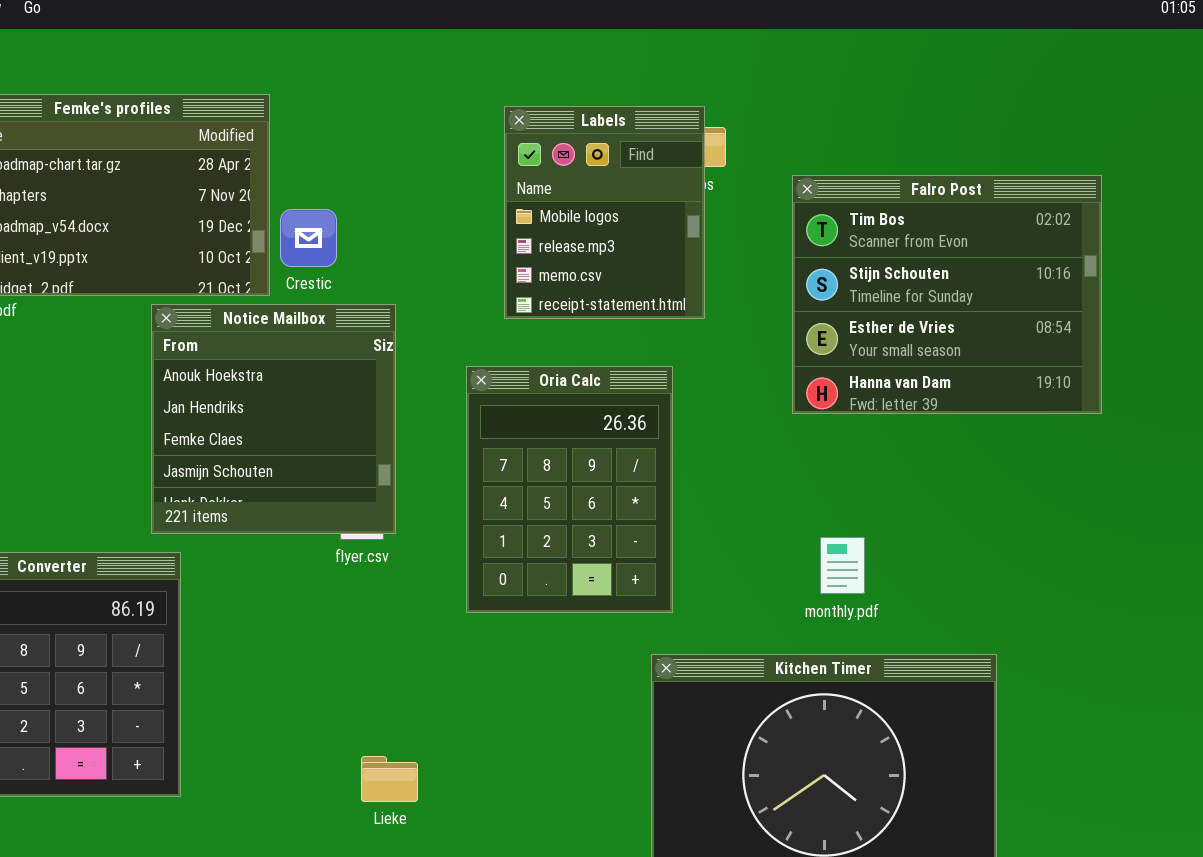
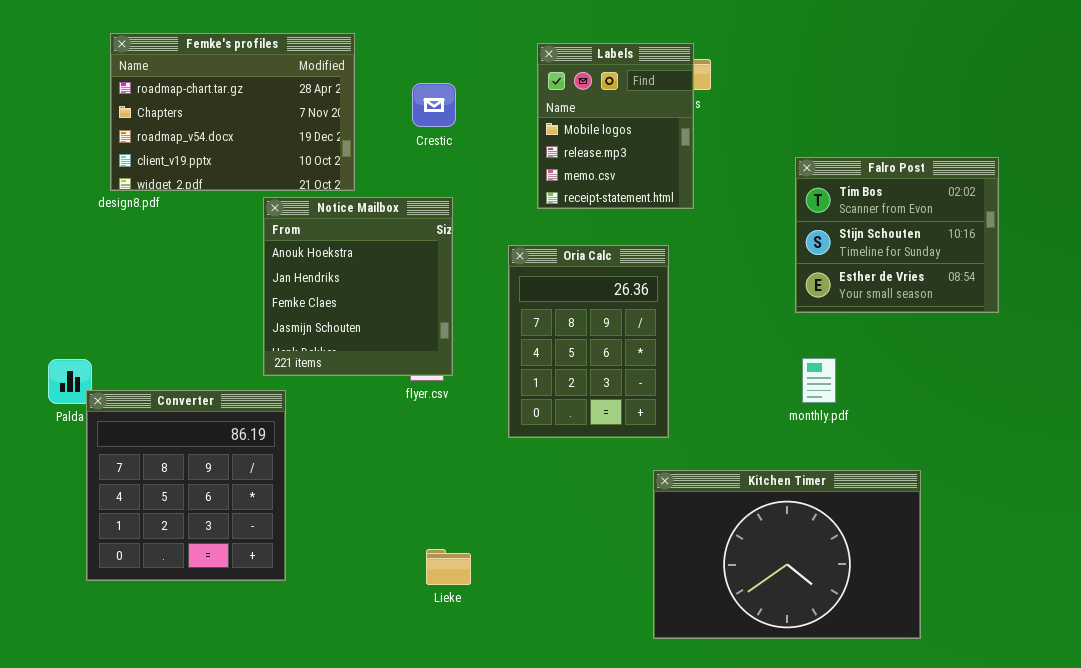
Falro Post: [792,175,1102,414] -> [795,157,999,313], moved, resized
Crestic: [280,209,337,267] -> [412,83,456,127], moved
monthly.pdf: [820,537,865,594] -> [802,358,836,403], moved

